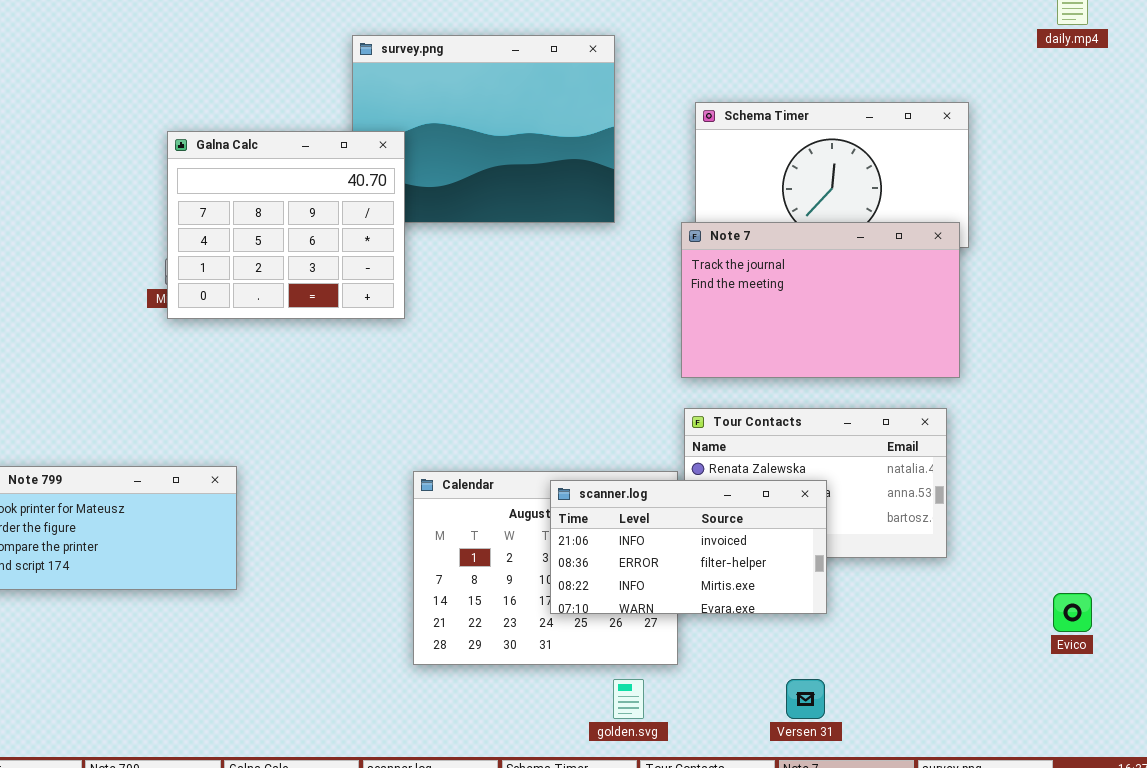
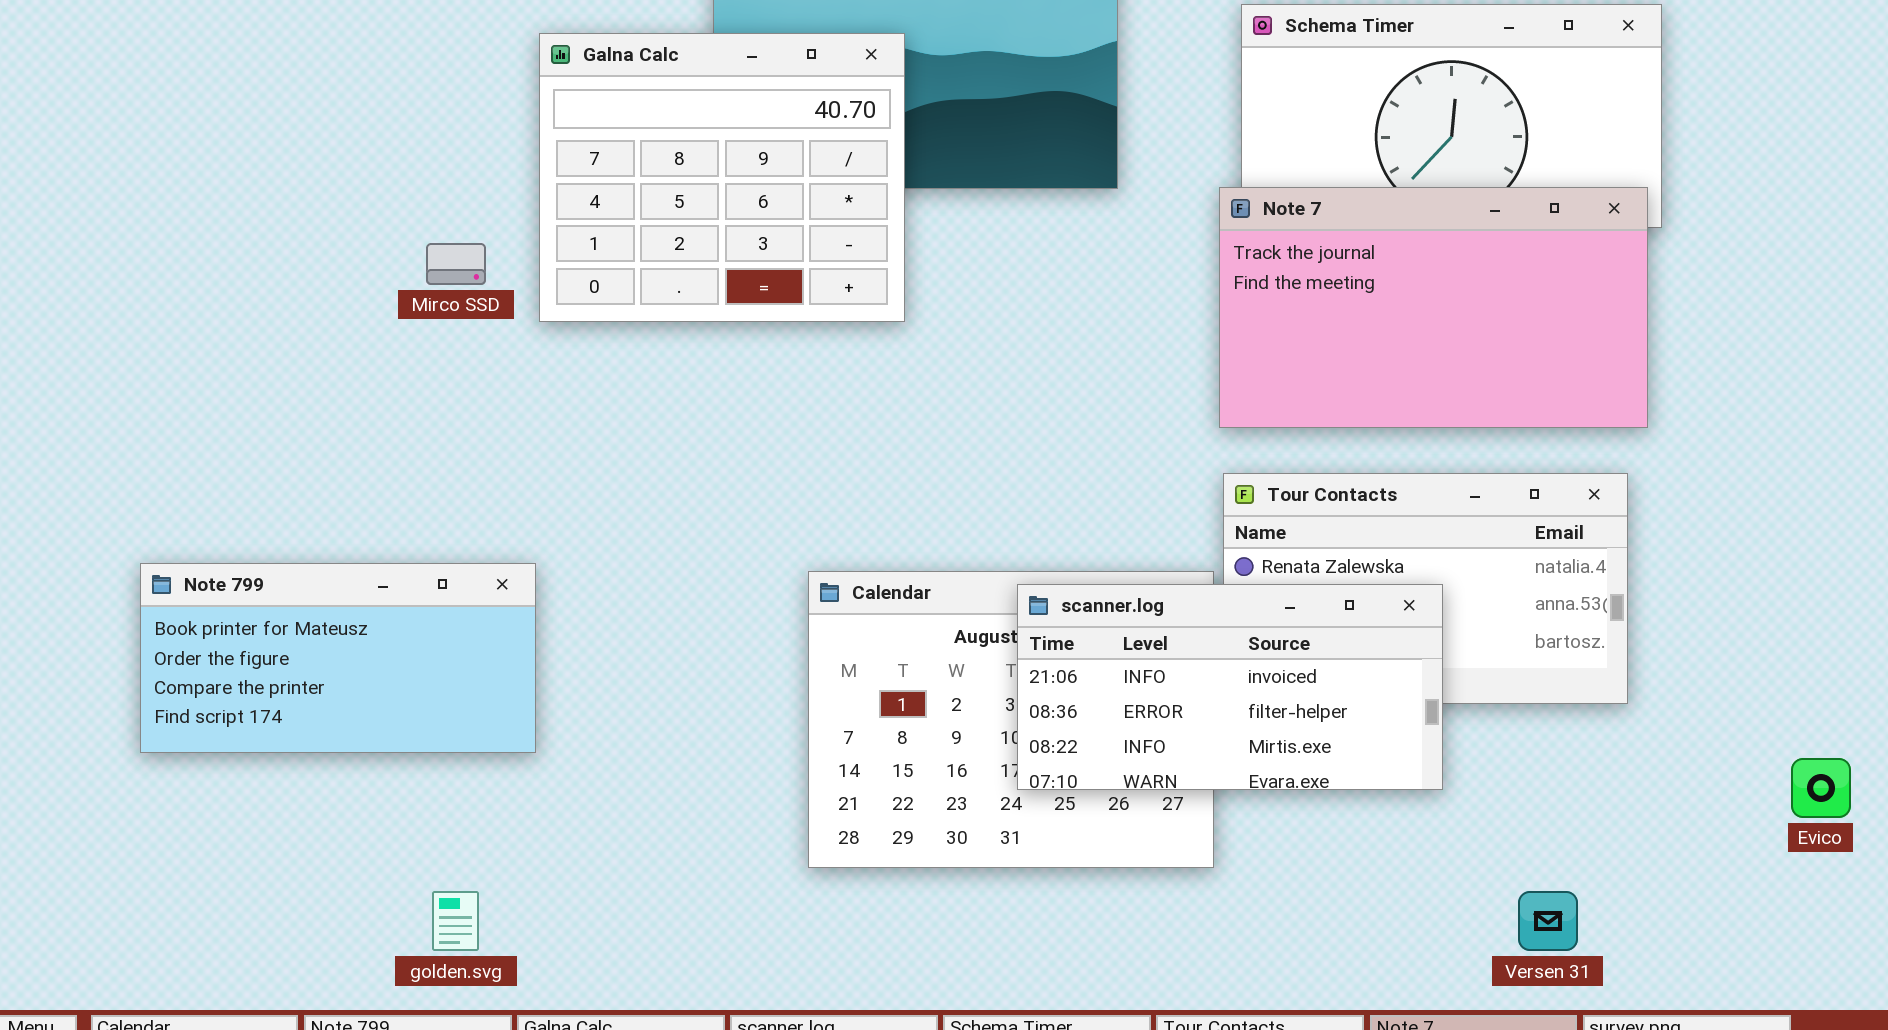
Galna Calc: [167,131,405,319] -> [539,33,905,322], moved
golden.svg: [613,679,644,719] -> [432,891,479,951], moved
Versen 31: [786,679,825,719] -> [1518,891,1578,951], moved

